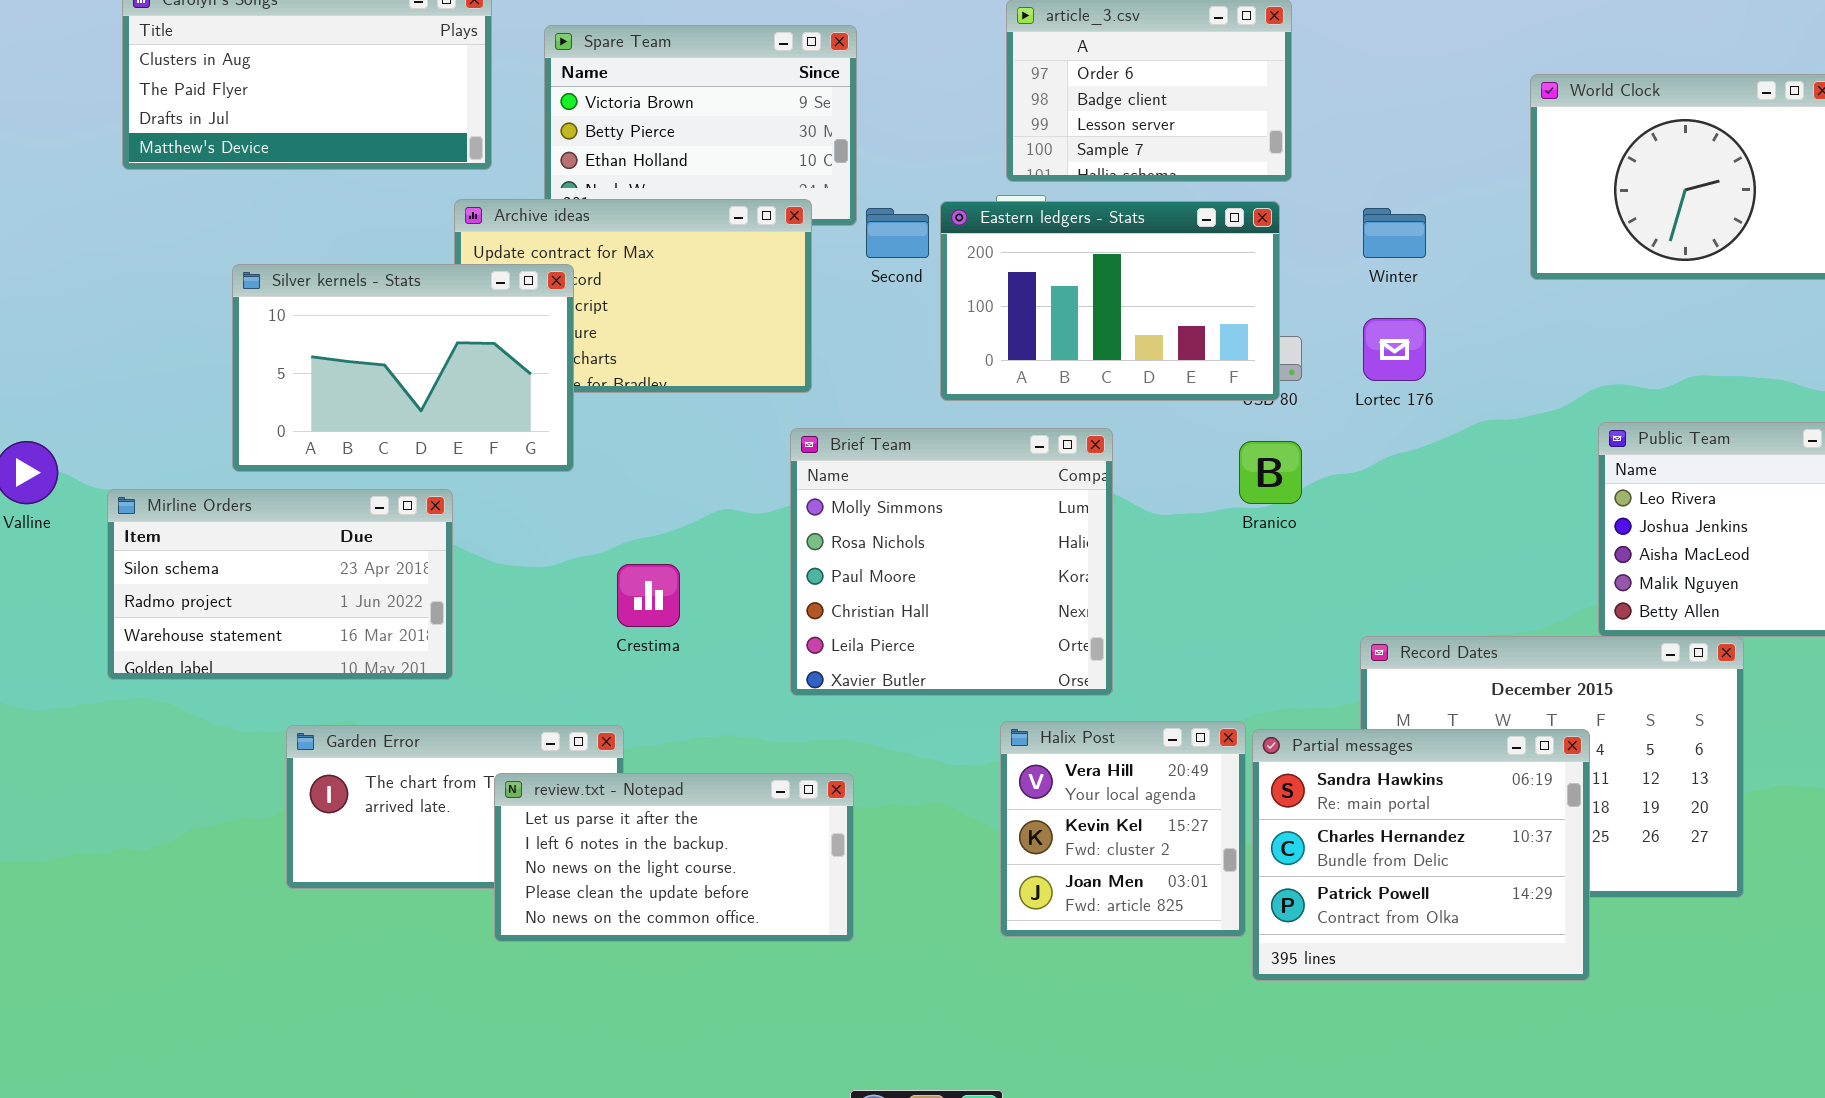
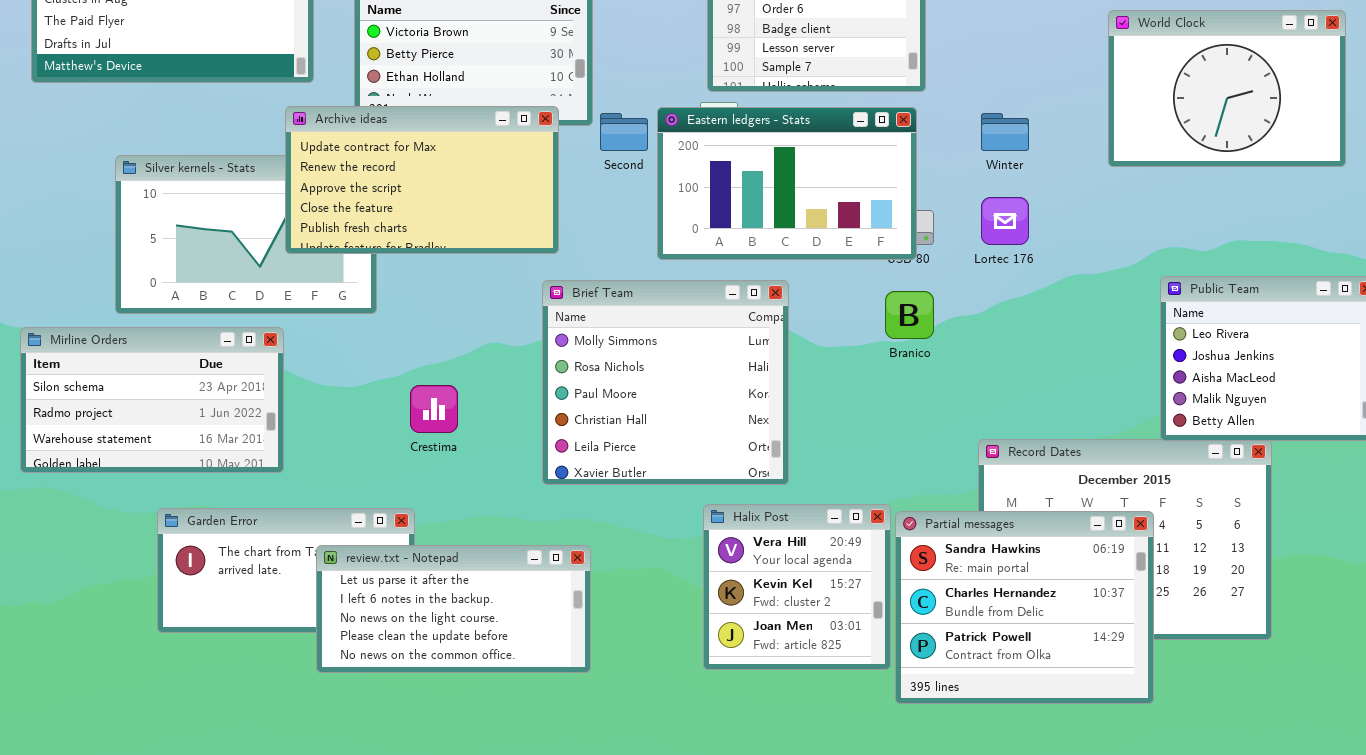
Archive ideas: [454,199,812,393] -> [285,106,559,254], raised

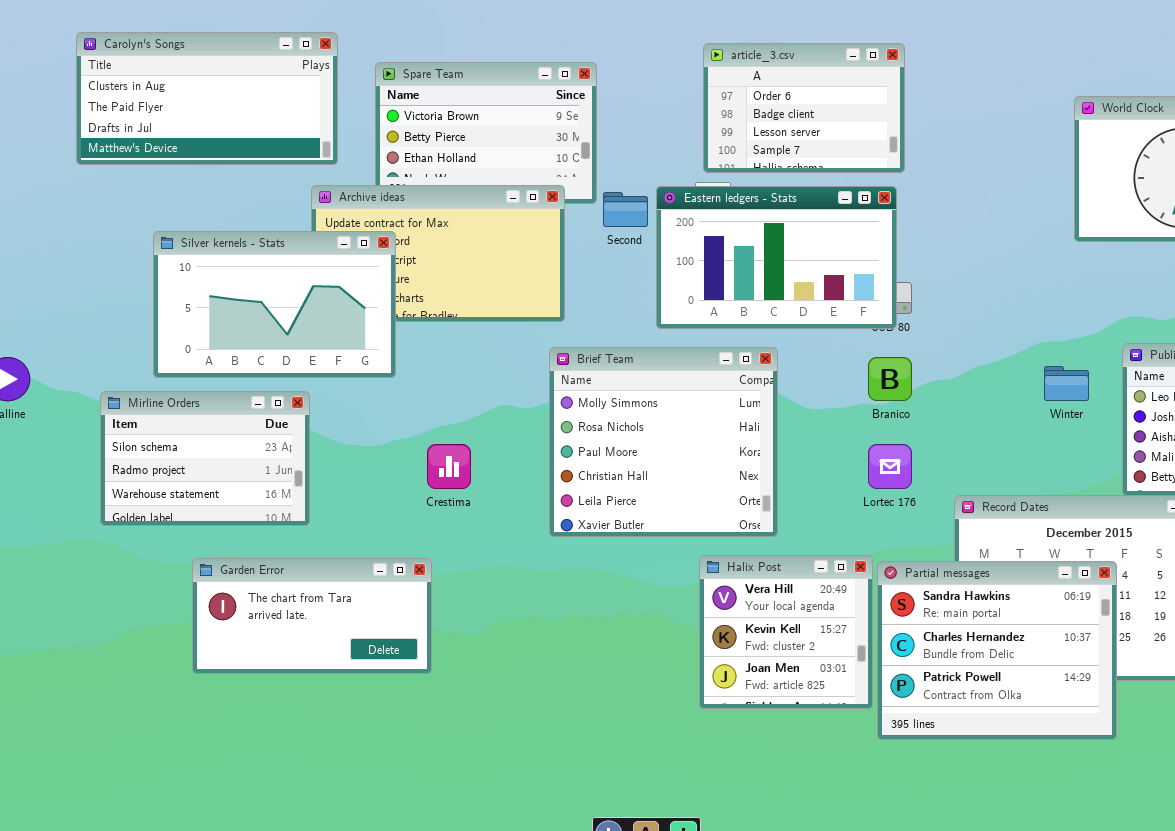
Winter: [981,113,1029,151] -> [1044,366,1089,401], moved
Silver kernels - Stats: [115,155,377,314] -> [153,231,396,378], raised
Lortec 176: [981,197,1029,245] -> [868,444,912,489], moved
Mirline Orders: [20,327,284,473] -> [100,391,310,526], resized
review.txt - Notepad: [316,545,591,673] -> none, closed

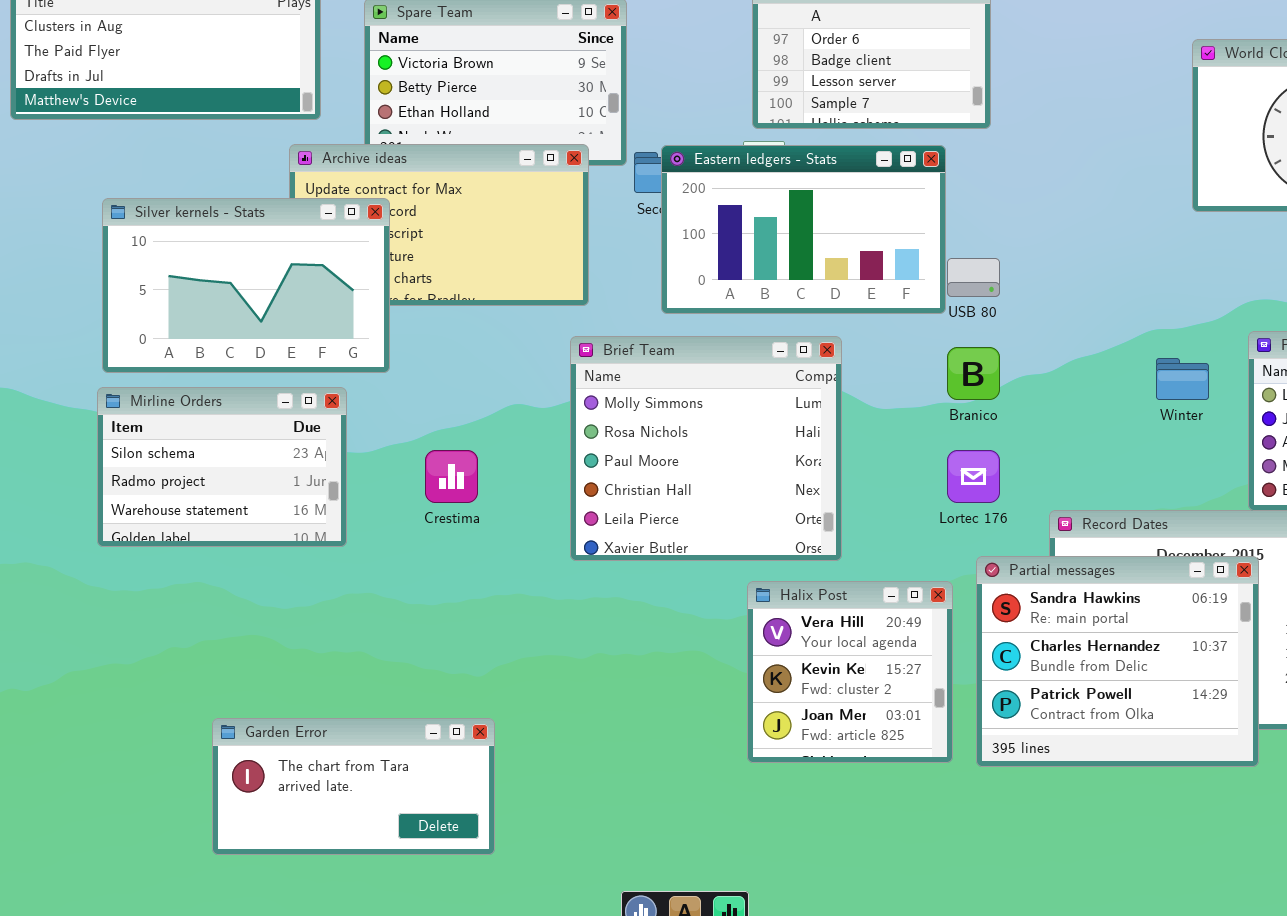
Eastern ledgers - Stats: [656,186,897,329] -> [661,145,946,314], moved
Mirline Orders: [100,391,310,526] -> [97,387,347,547], moved
Garden Error: [192,558,432,674] -> [212,718,495,855], moved
Partial messages: [877,561,1117,740] -> [976,556,1259,767], moved

